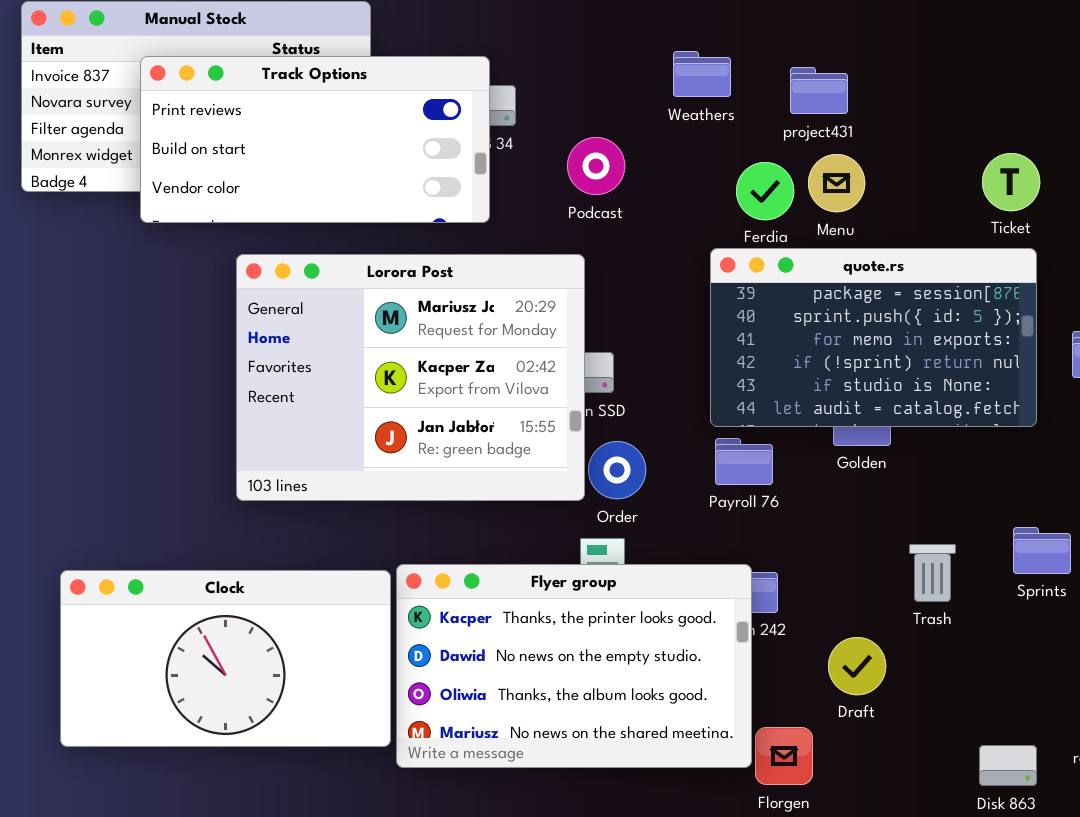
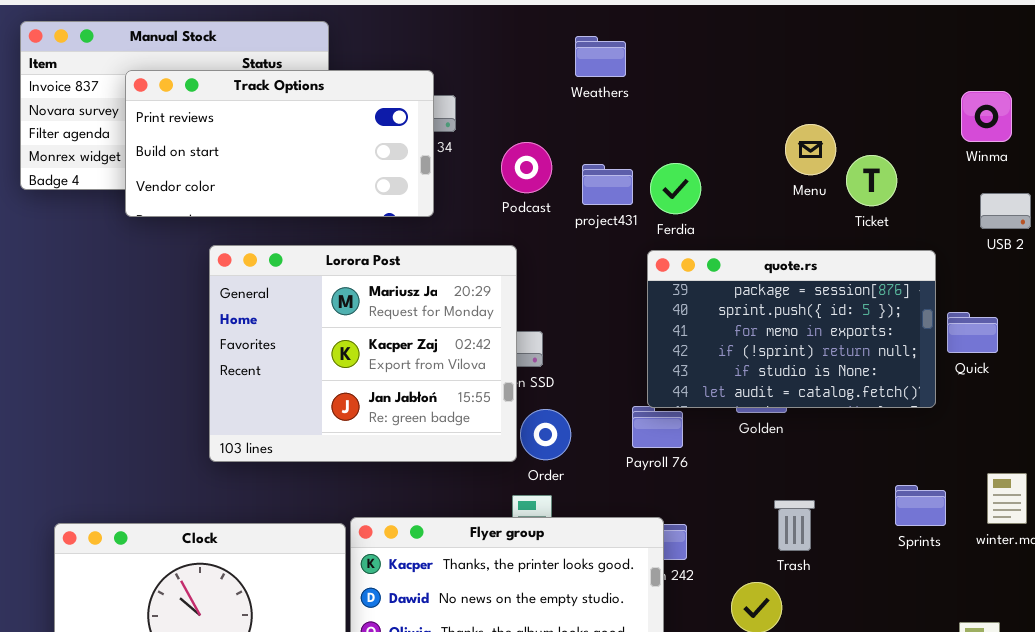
Weathers: [673,51,731,97] -> [575,36,626,77], moved
project431: [790,67,848,114] -> [582,164,633,205], moved
Ticket: [982,153,1040,211] -> [846,155,897,206], moved
Menu: [808,154,865,212] -> [785,124,836,175], moved
quote.rs: [710,248,1037,427] -> [647,250,936,408], moved
Trash: [909,544,956,602] -> [774,500,815,551], moved

